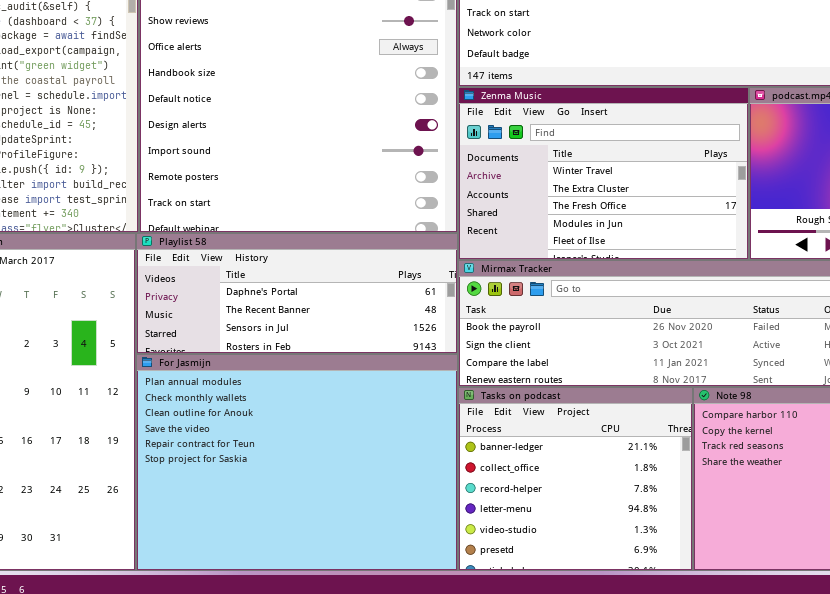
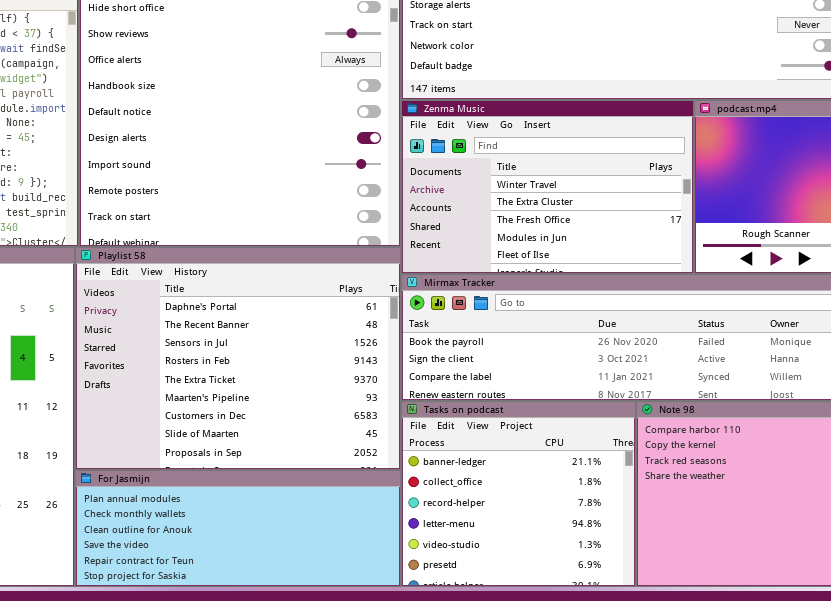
Playlist 58: [136,233,458,354] -> [75,247,401,470], resized
For Jasmijn: [136,354,458,571] -> [75,470,401,587], resized

